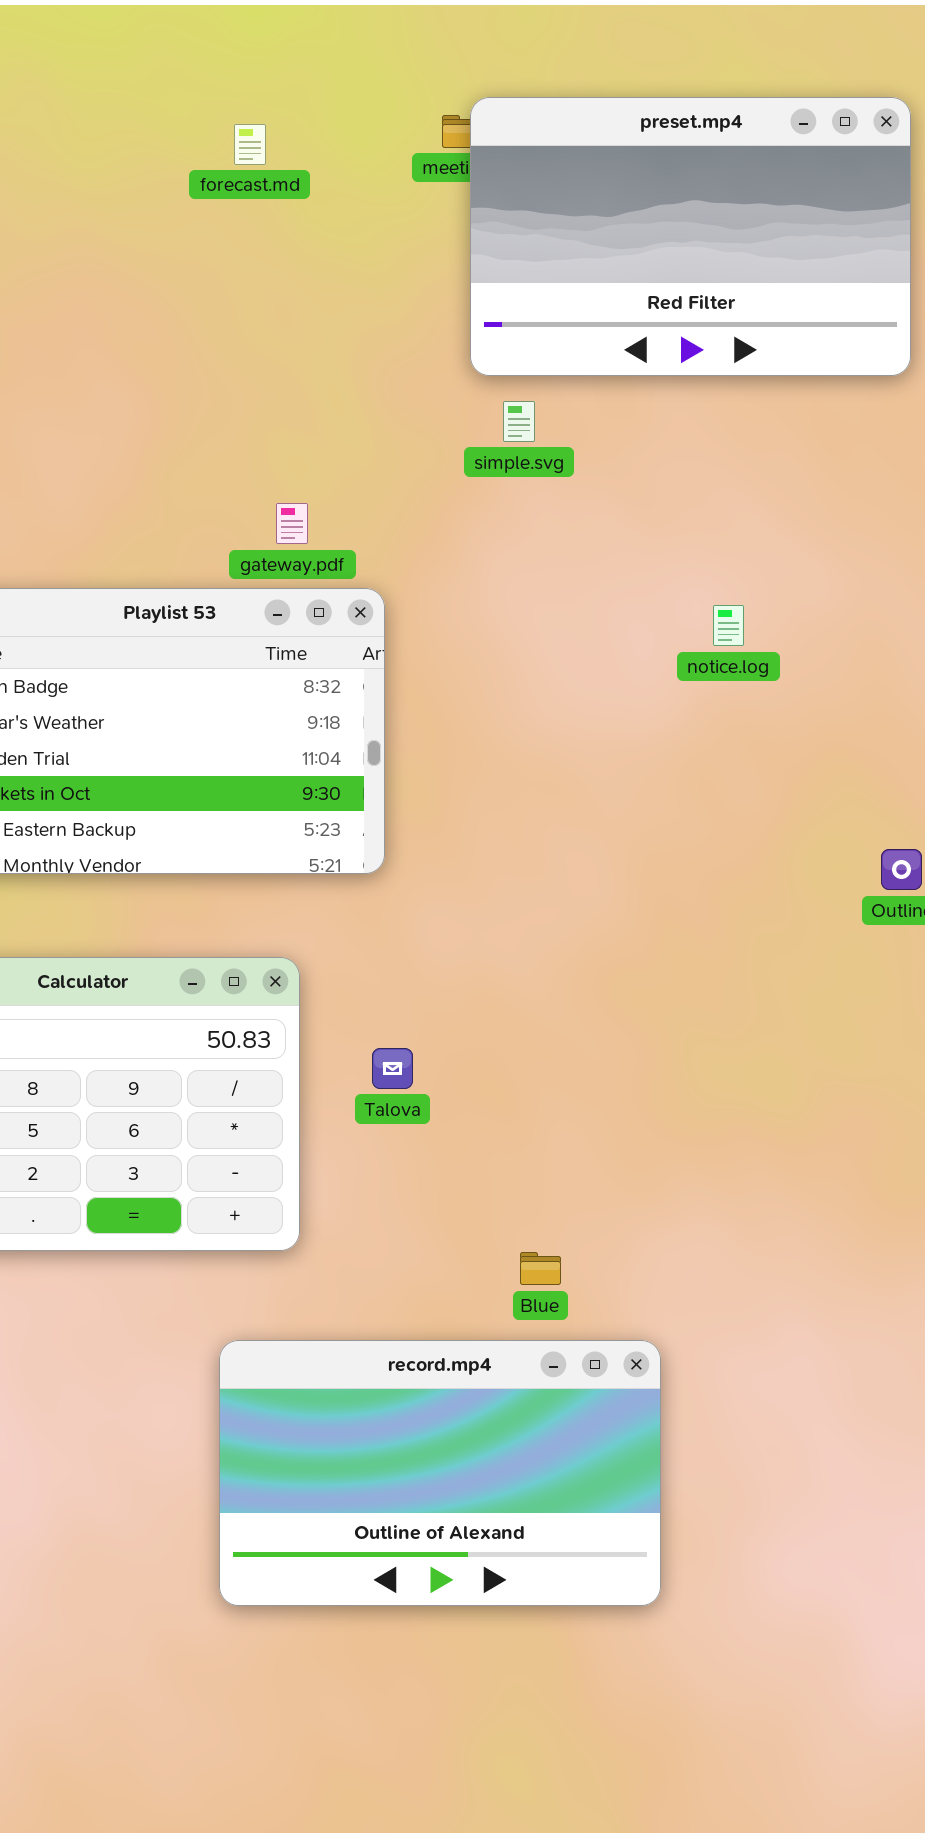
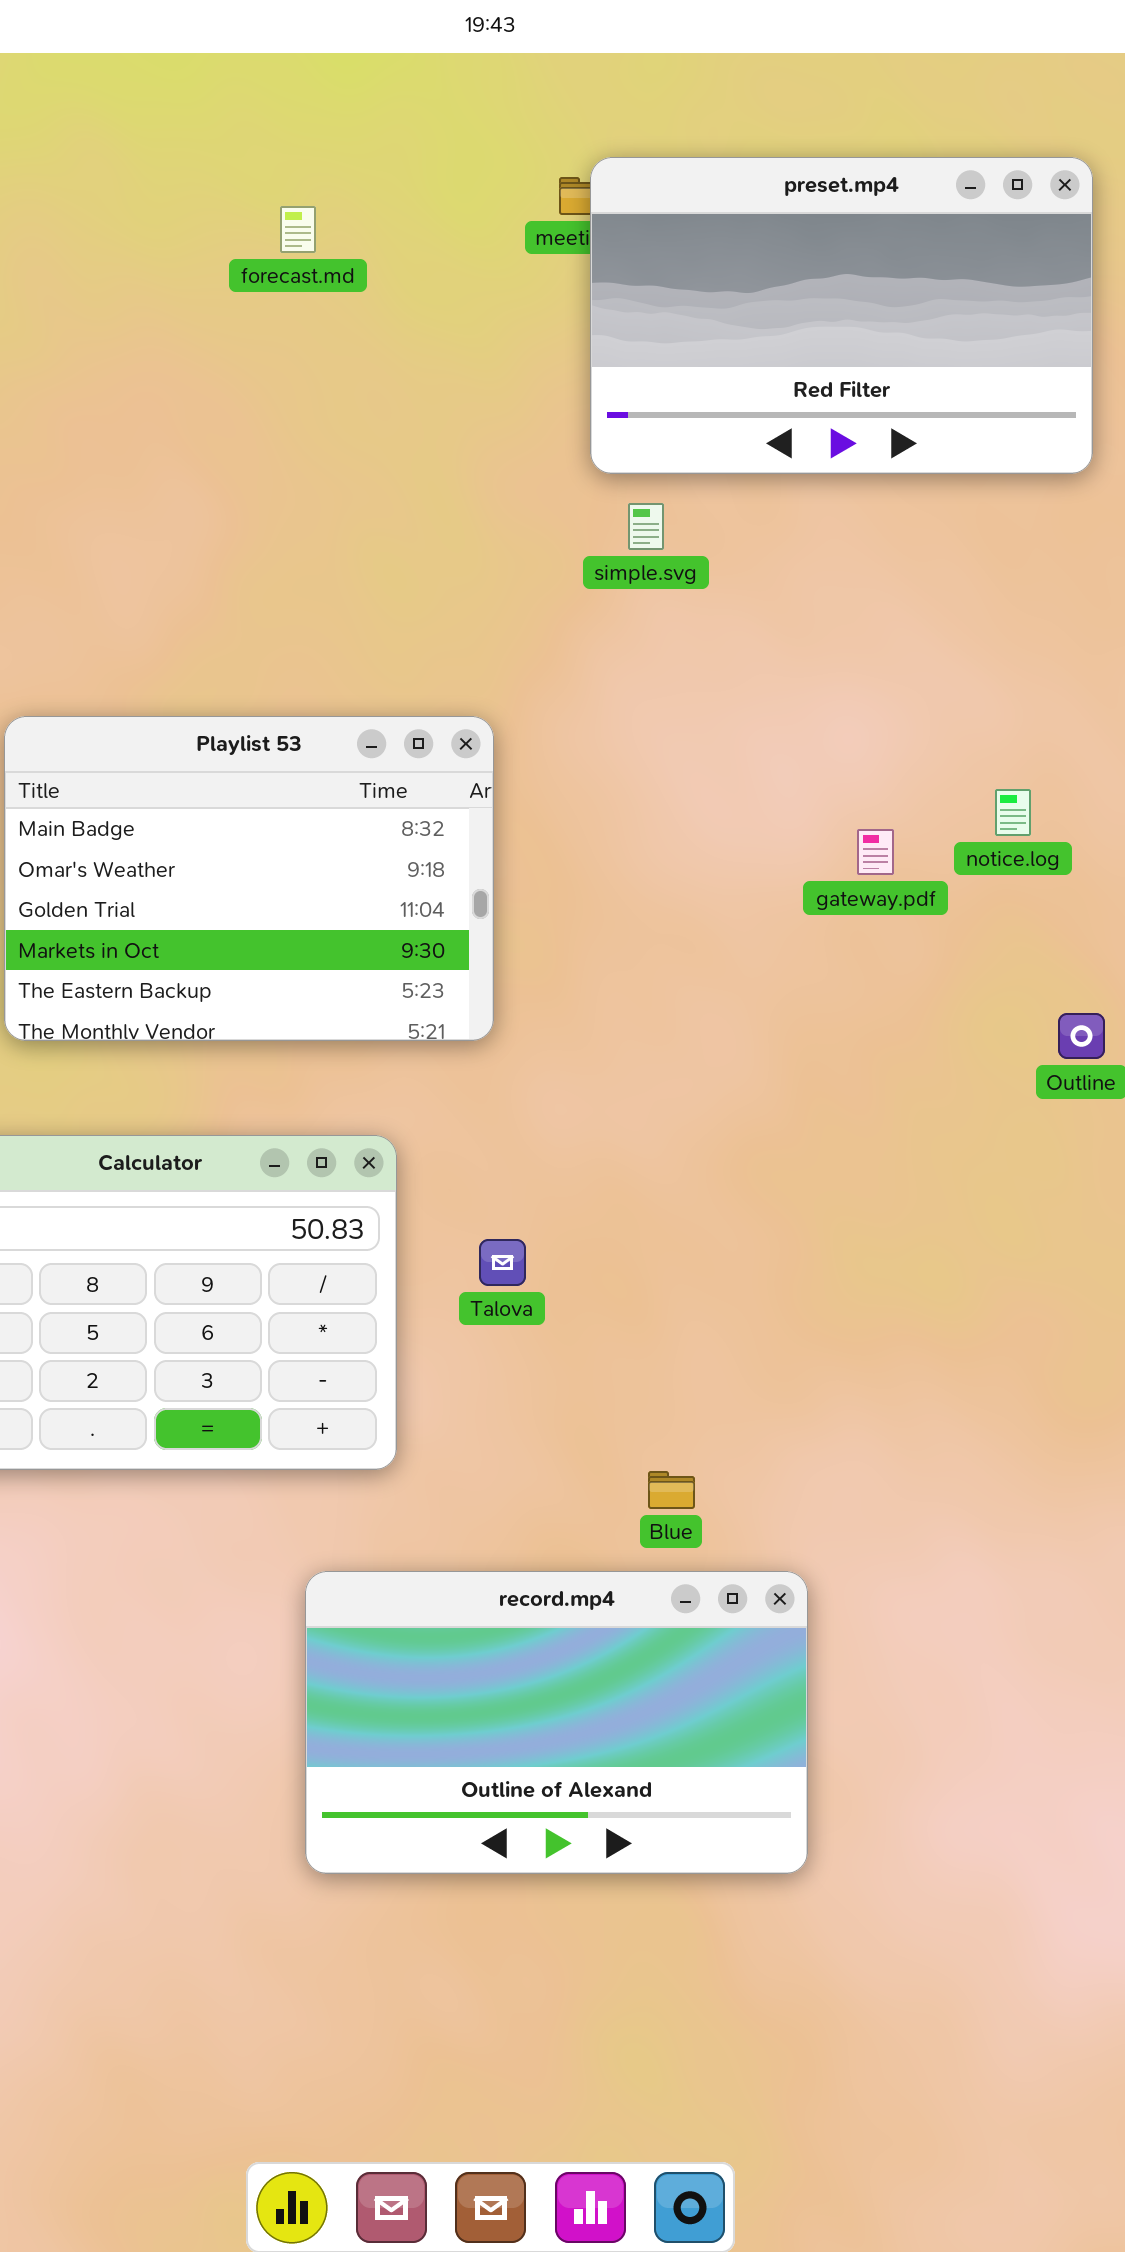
forecast.md: [234,124,266,165] -> [280,206,316,253], moved
gateway.pdf: [276,503,308,544] -> [857,829,894,875], moved
notice.log: [713,605,744,646] -> [995,789,1031,836], moved

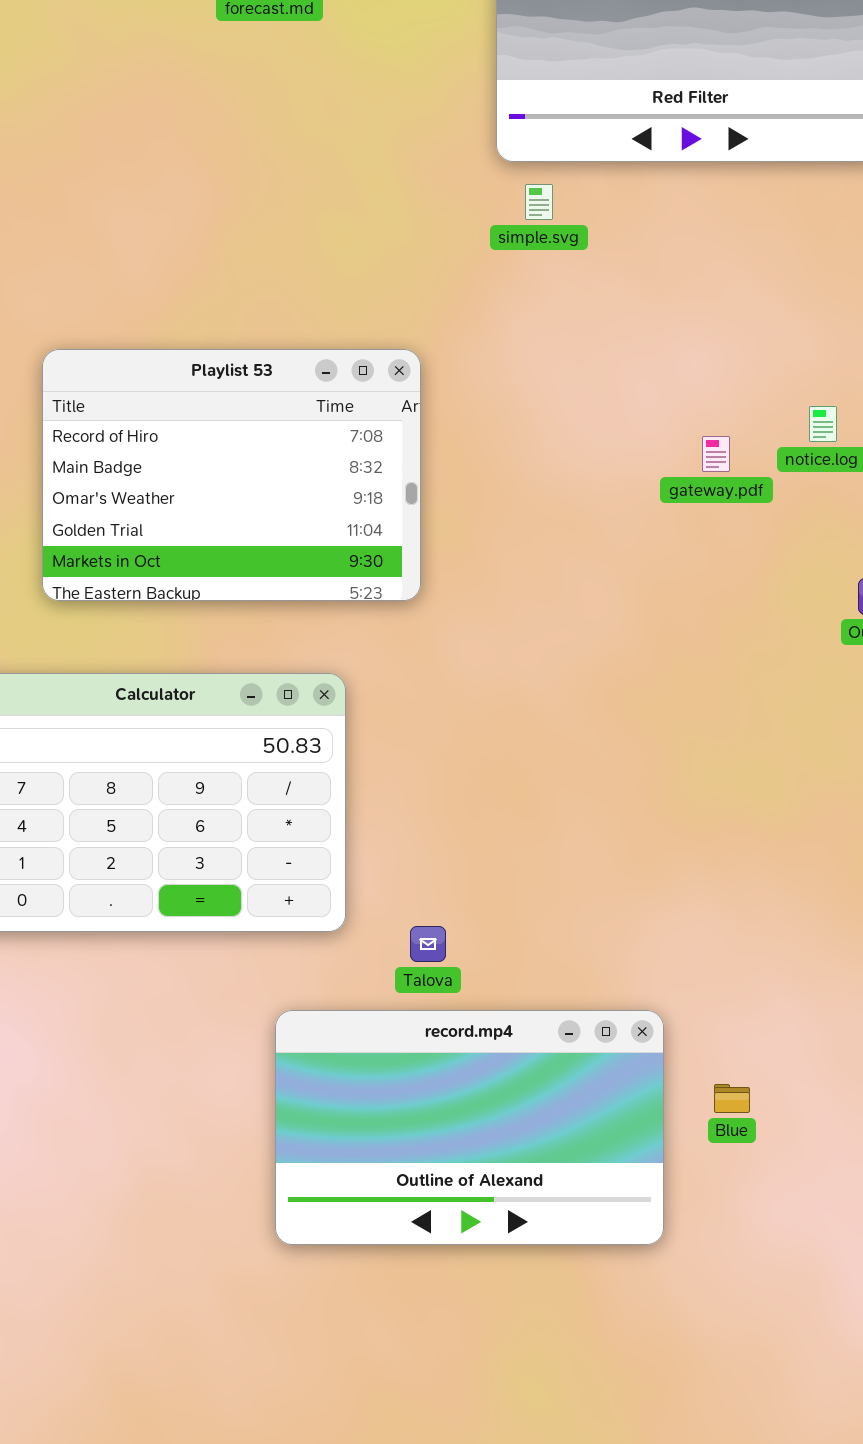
Playlist 53: [4,716,494,1041] -> [42,349,421,601], scrolled up 1 row
Talova: [479,1239,526,1286] -> [410,926,446,962], moved
Blue: [648,1471,695,1509] -> [714,1084,750,1113], moved

